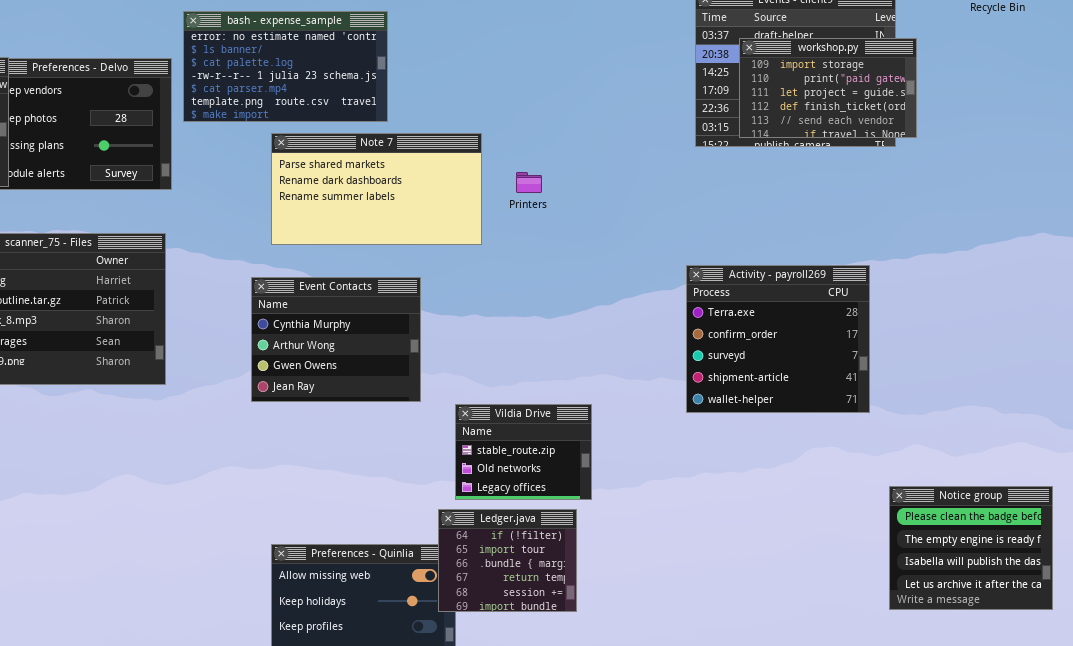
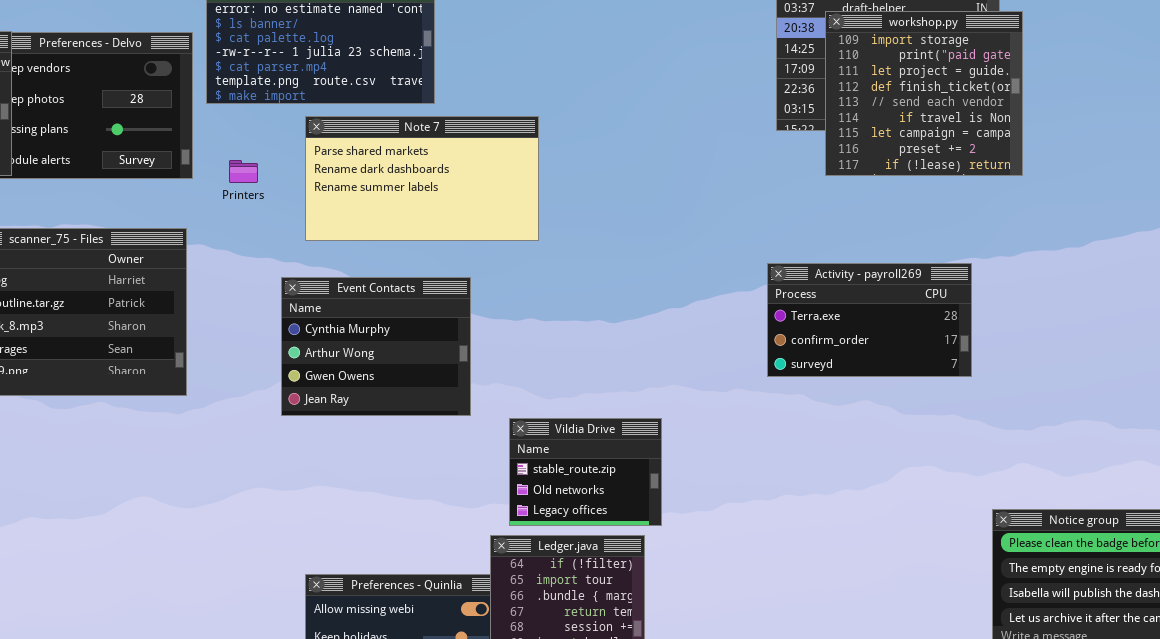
workshop.py: [739,38,917,138] -> [825,11,1023,176], resized
Printers: [516,172,542,193] -> [229,160,258,183], moved
Activity - payroll269: [686,265,870,413] -> [767,263,972,377], resized

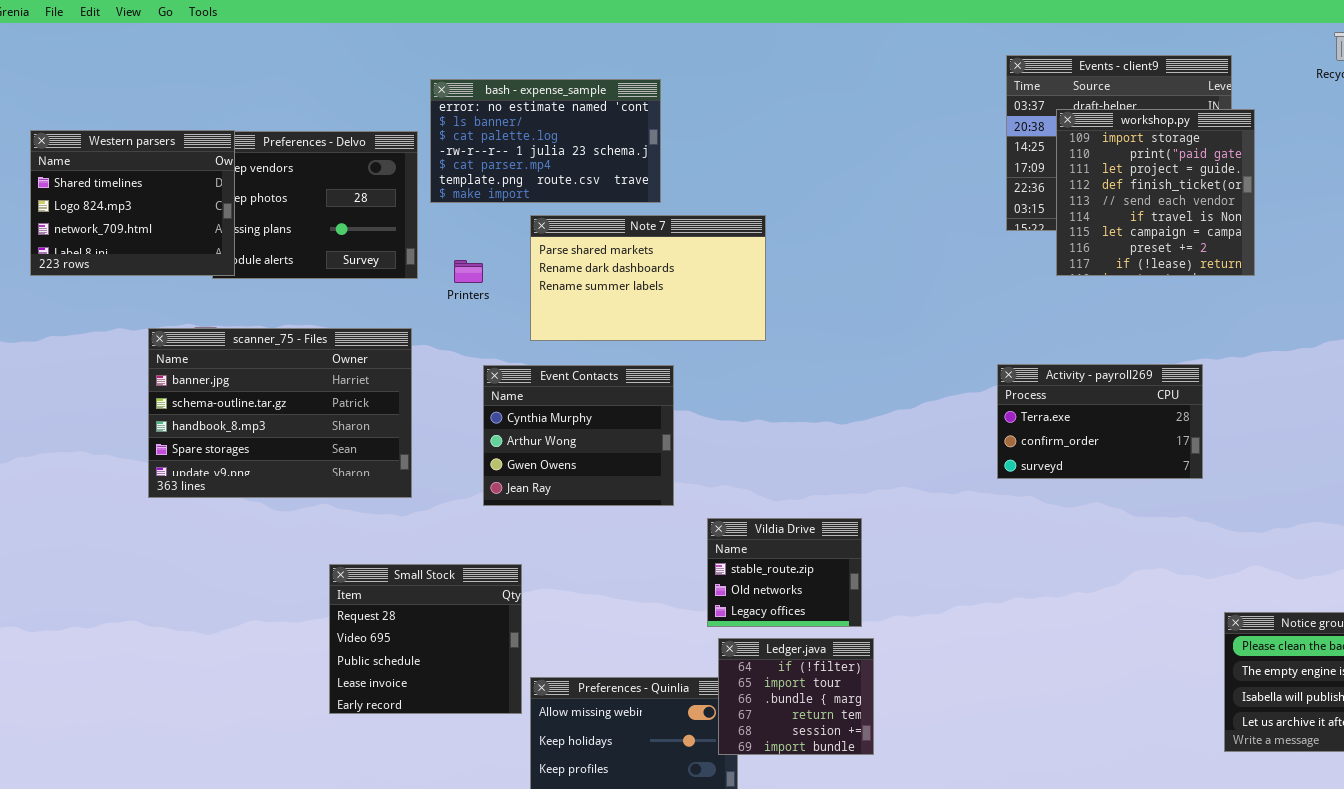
Event Contacts: [281,277,471,416] -> [483,365,674,506], moved
Vildia Drive: [509,418,662,526] -> [707,518,862,627], moved
Small Stock: none -> [329,564,522,714], opened

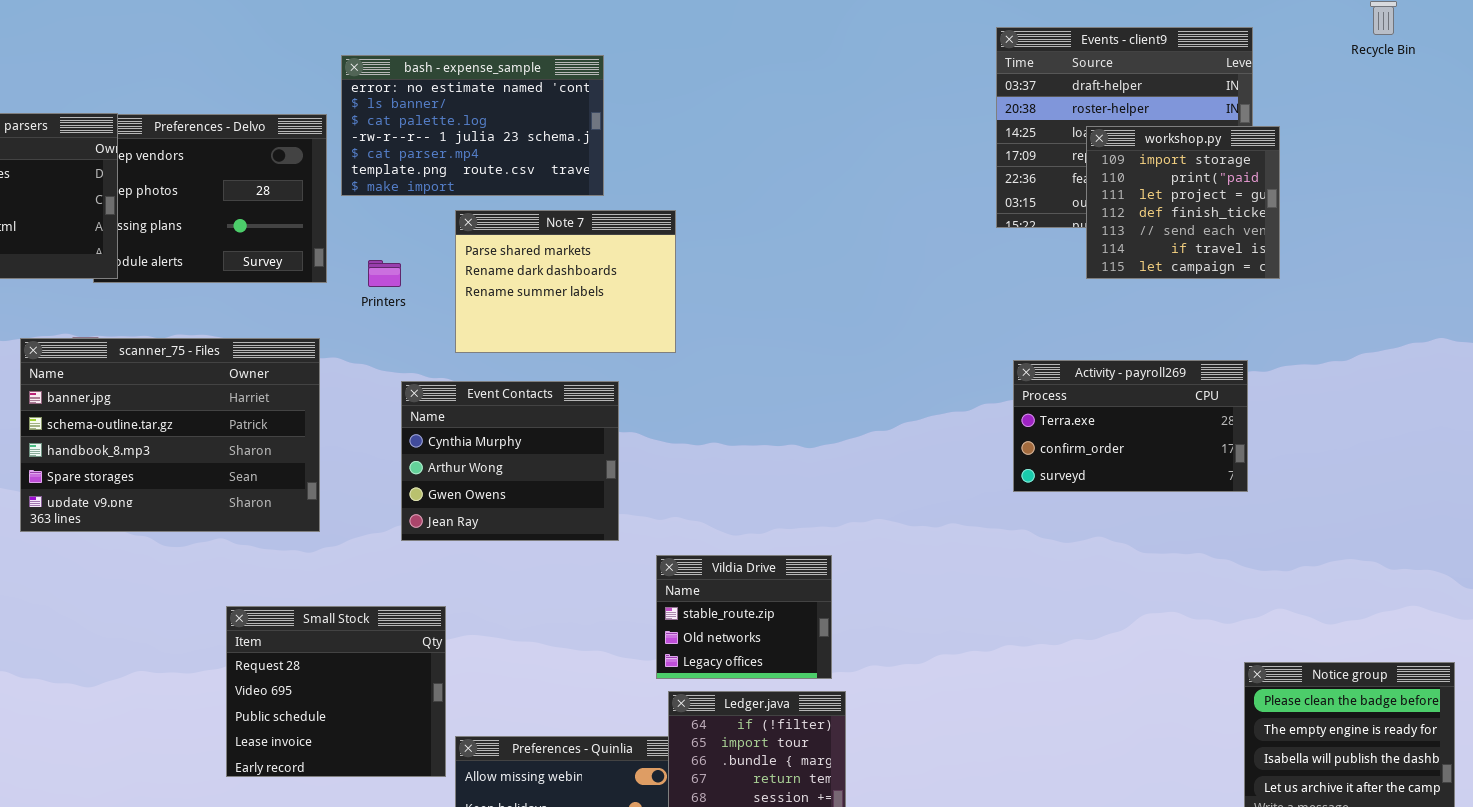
workshop.py: [1056,109,1255,276] -> [1086,126,1280,279], resized
Note 7: [530,215,766,341] -> [455,210,676,353], resized
Activity - payroll269: [997,364,1203,479] -> [1013,360,1248,492], moved

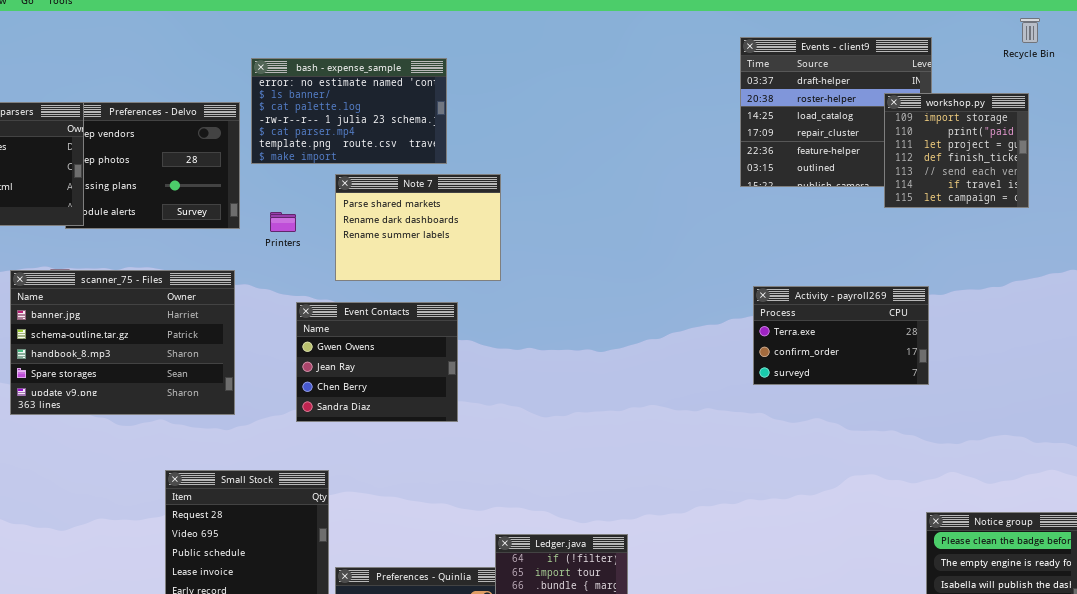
workshop.py: [1086,126,1280,279] -> [884,93,1029,208], moved
Event Contacts: [401,381,619,541] -> [296,302,458,422], scrolled down 2 rows
Vildia Drive: [656,555,832,679] -> none, closed

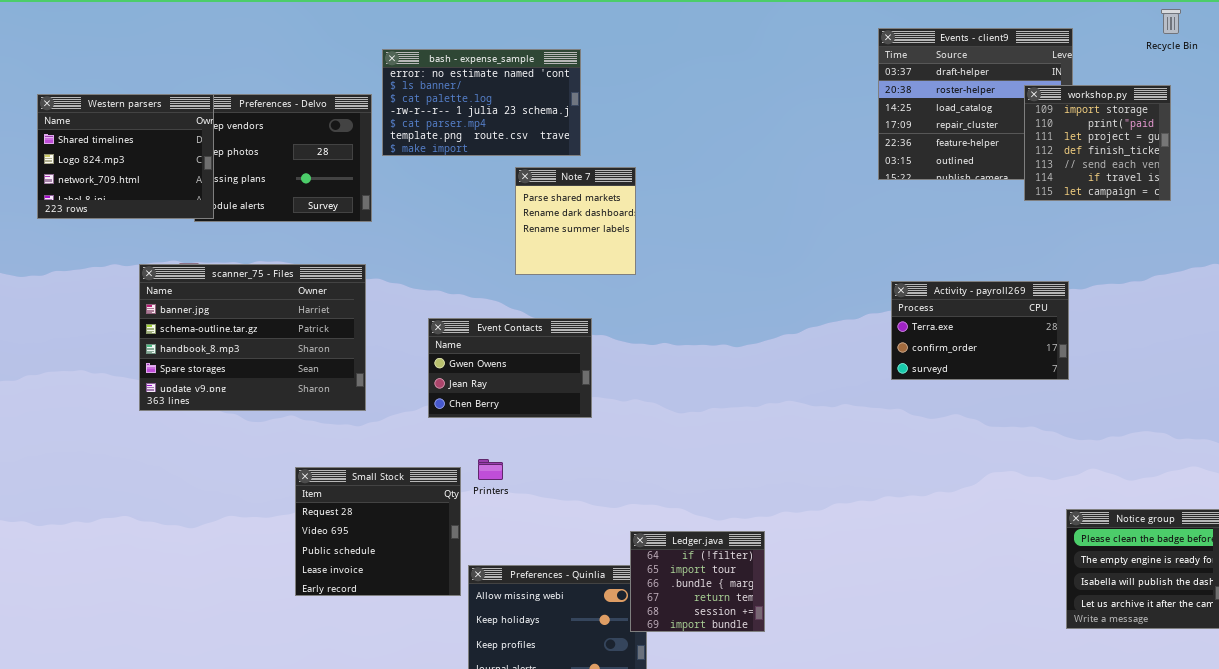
Note 7: [335,174,501,281] -> [515,167,636,275], resized
Printers: [270,212,296,232] -> [478,459,503,480], moved
Event Contacts: [296,302,458,422] -> [428,318,592,418], resized

